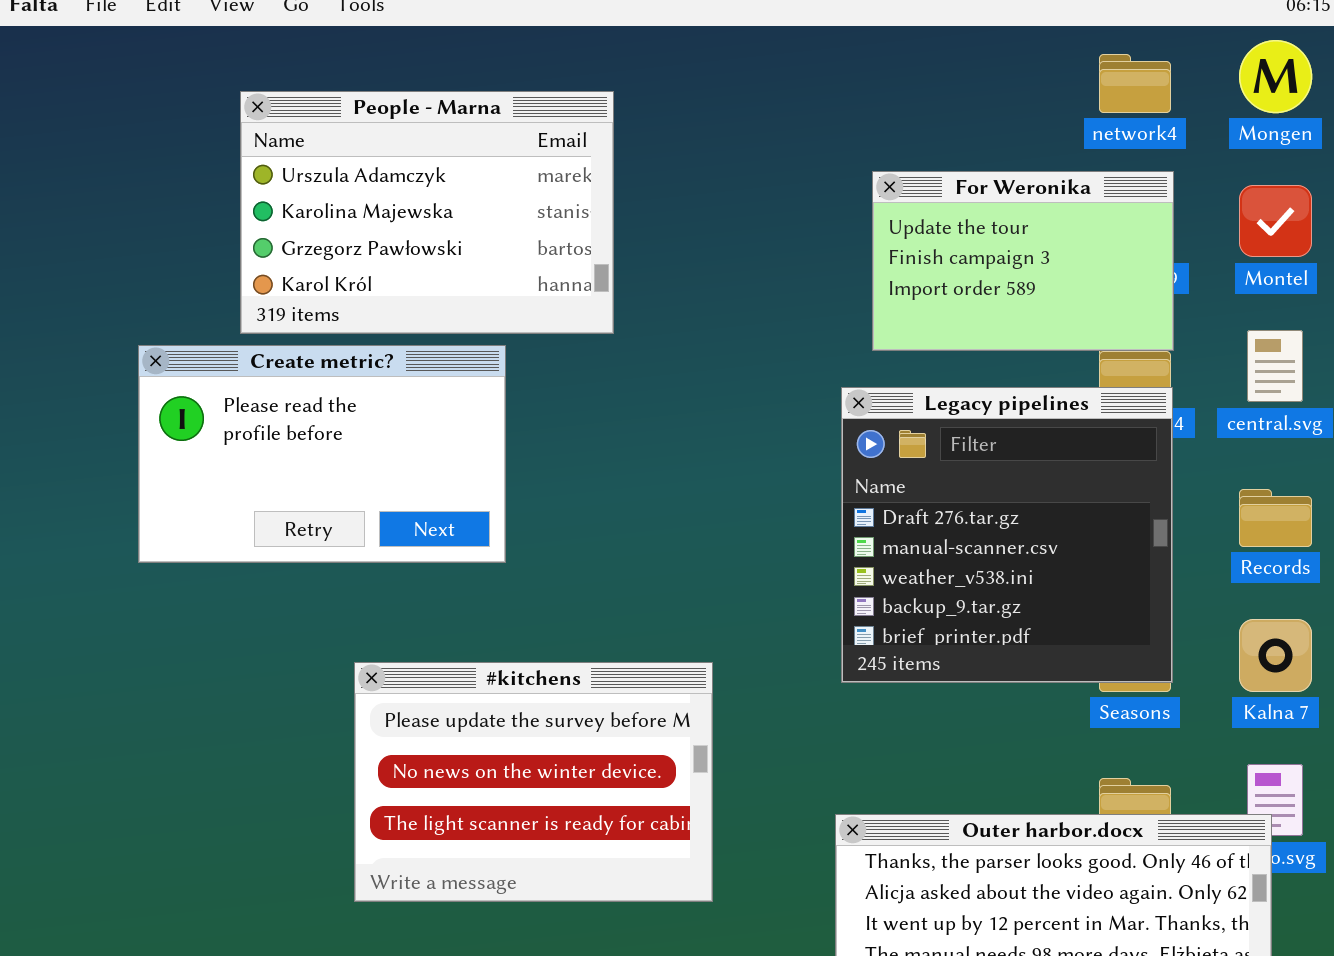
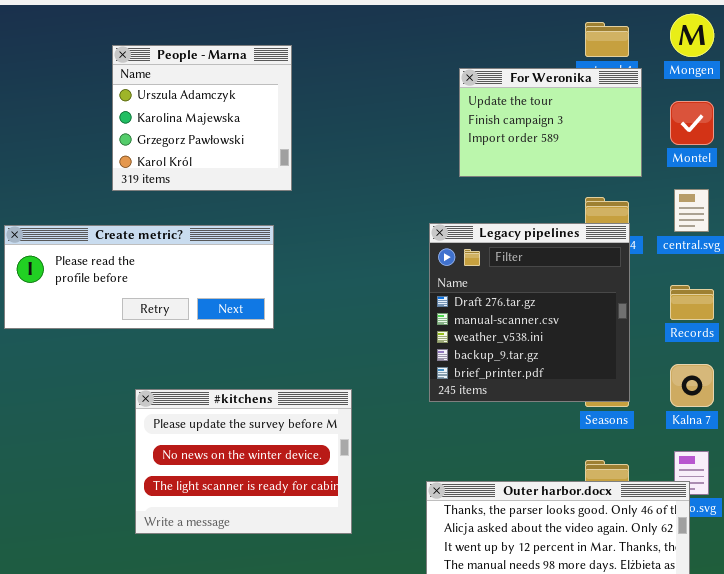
People - Marna: [240,91,614,334] -> [112,45,292,191], resized
For Weronika: [872,171,1174,351] -> [459,68,642,177], moved
Create metric?: [138,345,506,563] -> [4,225,274,329], resized

